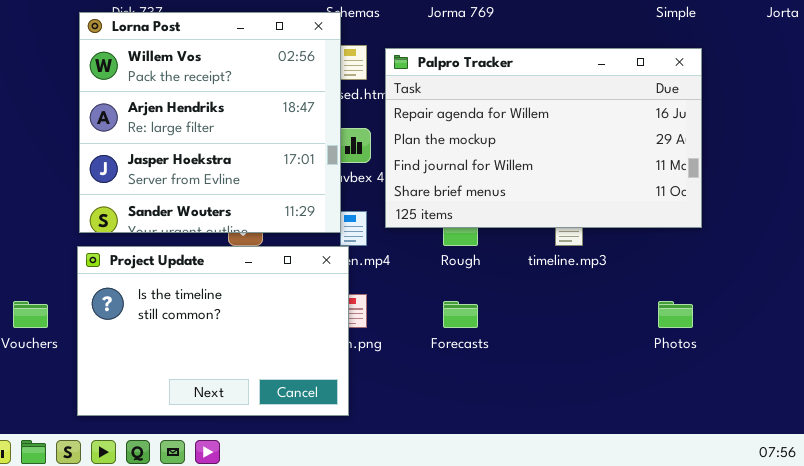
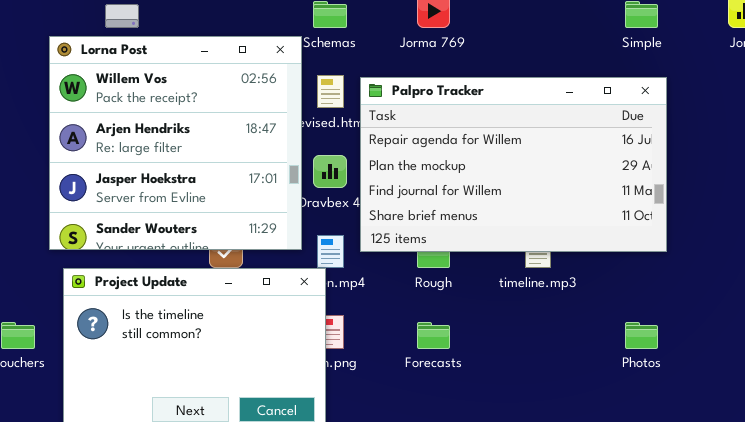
Lorna Post: [79,12,341,233] -> [49,36,302,250], moved

